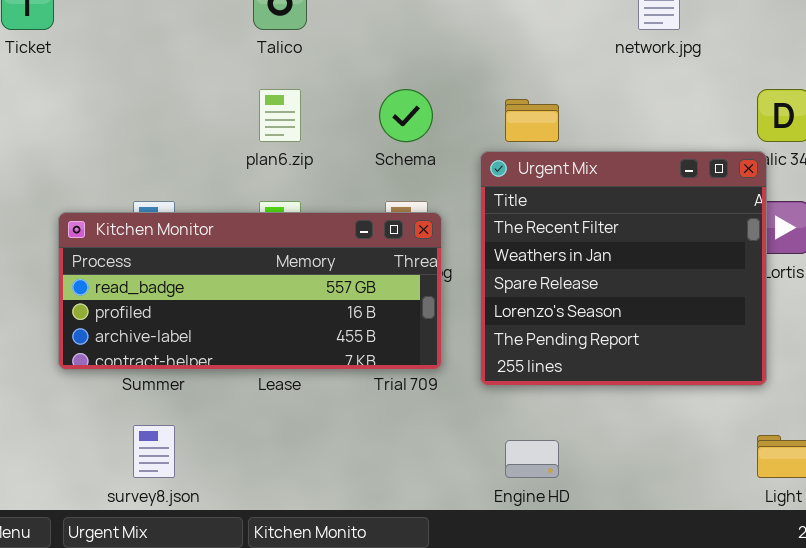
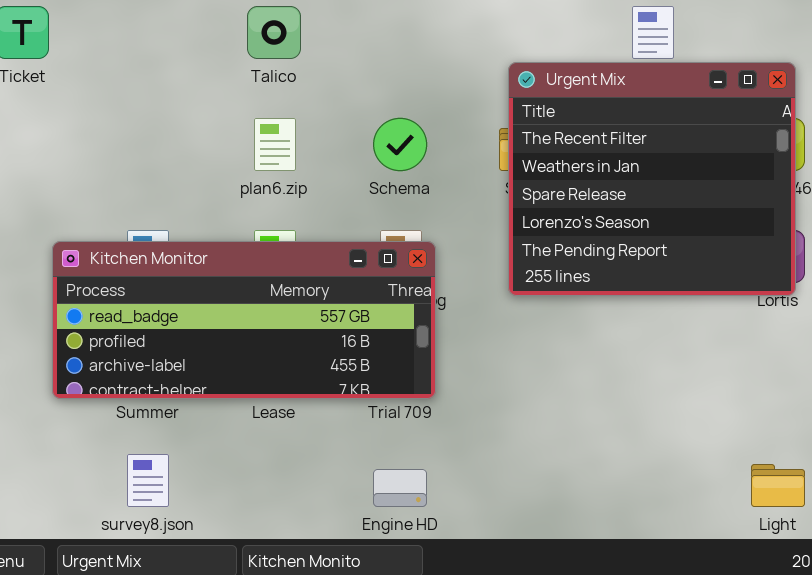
Urgent Mix: [480,151,767,386] -> [508,62,796,296], moved
Engine HD: [505,440,559,478] -> [373,469,427,507], moved

